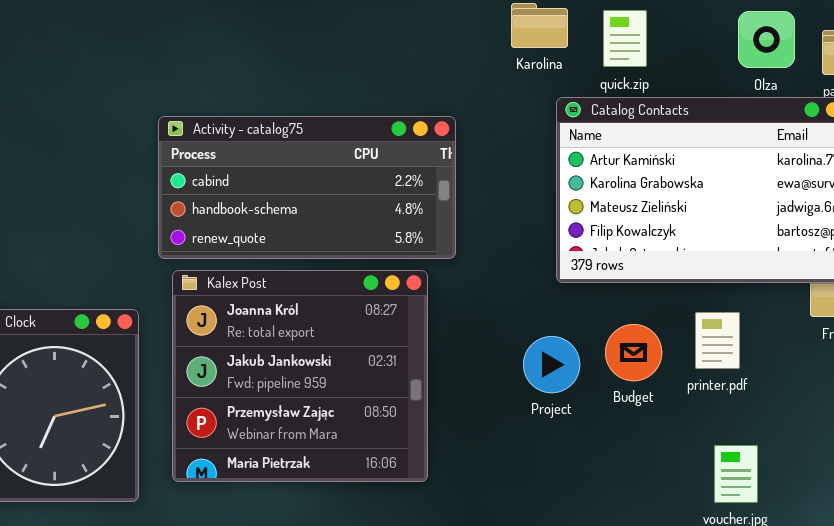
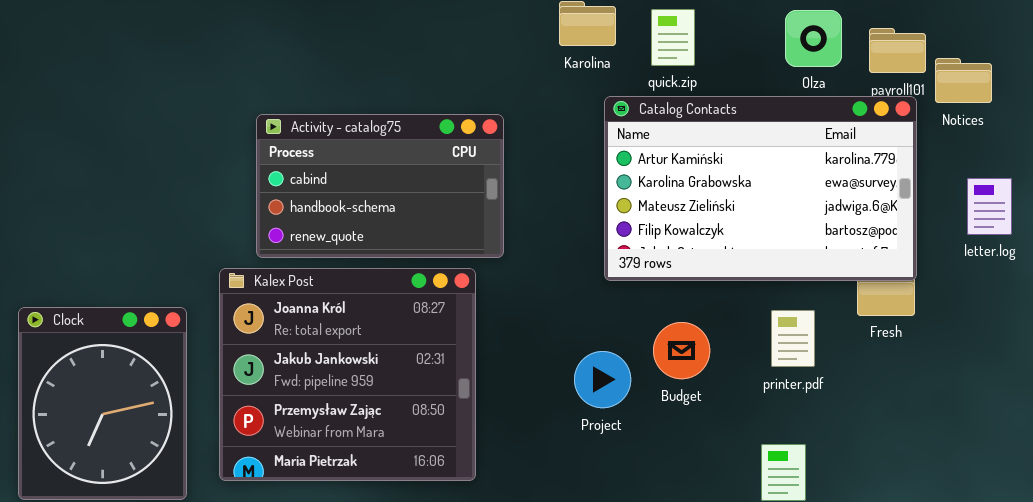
Activity - catalog75: [158,116,456,259] -> [256,114,504,258], resized
printer.pdf: [695,312,740,369] -> [771,310,815,367], moved
Project: [523,336,580,393] -> [574,351,631,408], moved

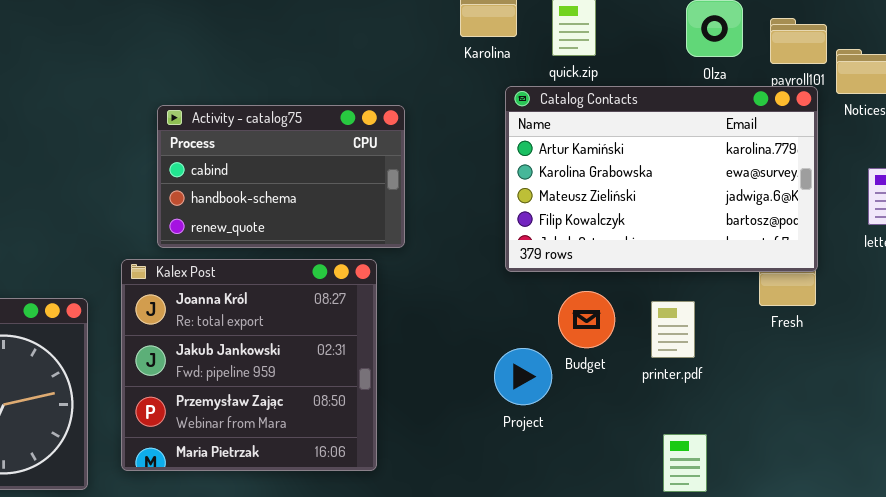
printer.pdf: [771,310,815,367] -> [651,301,695,358], moved
Budget: [653,322,710,379] -> [558,291,615,348], moved
Project: [574,351,631,408] -> [494,348,552,405], moved

